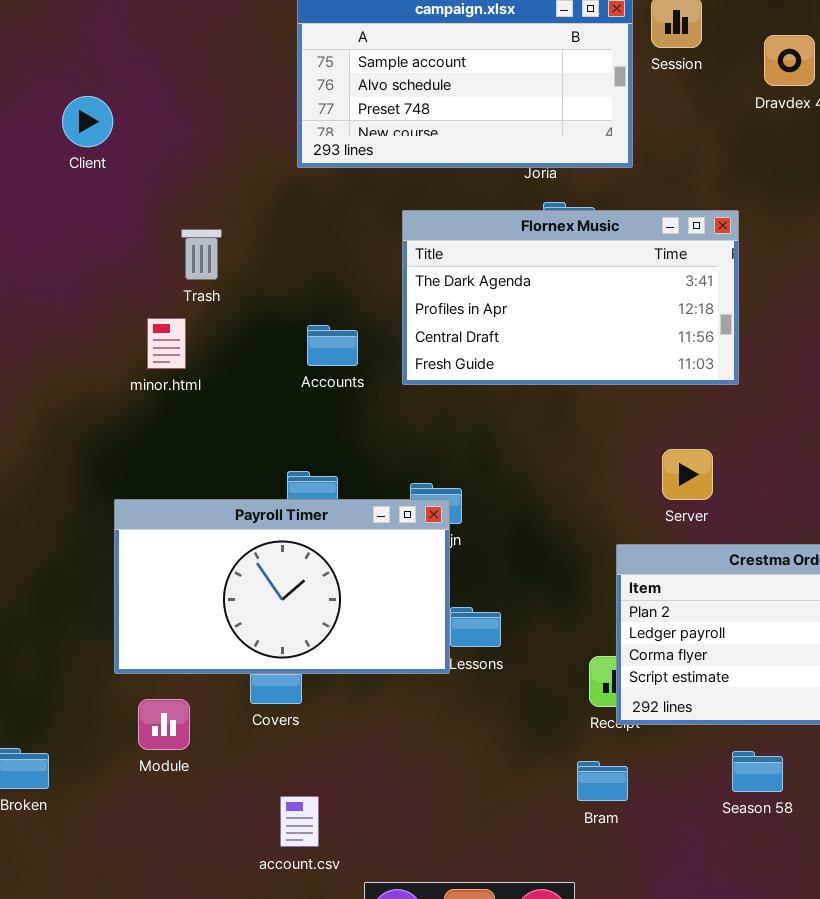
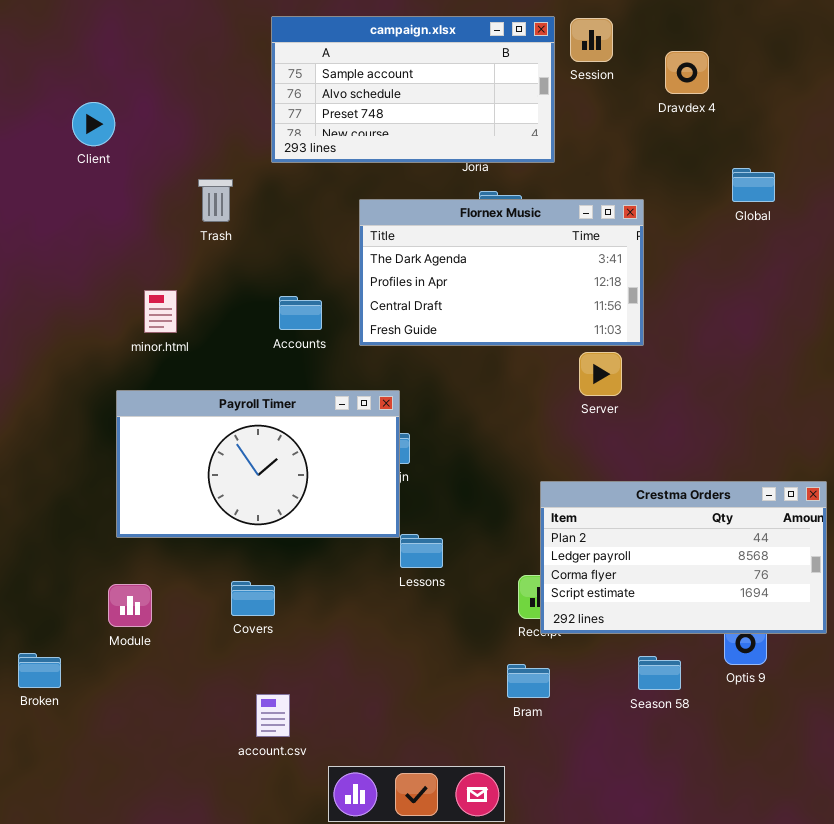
Trash: [181,229,222,280] -> [198,179,233,222], moved
Server: [662,449,713,500] -> [579,352,622,396], moved
Payroll Timer: [114,499,450,674] -> [116,390,400,538], moved
Module: [138,699,190,750] -> [108,584,152,627], moved

